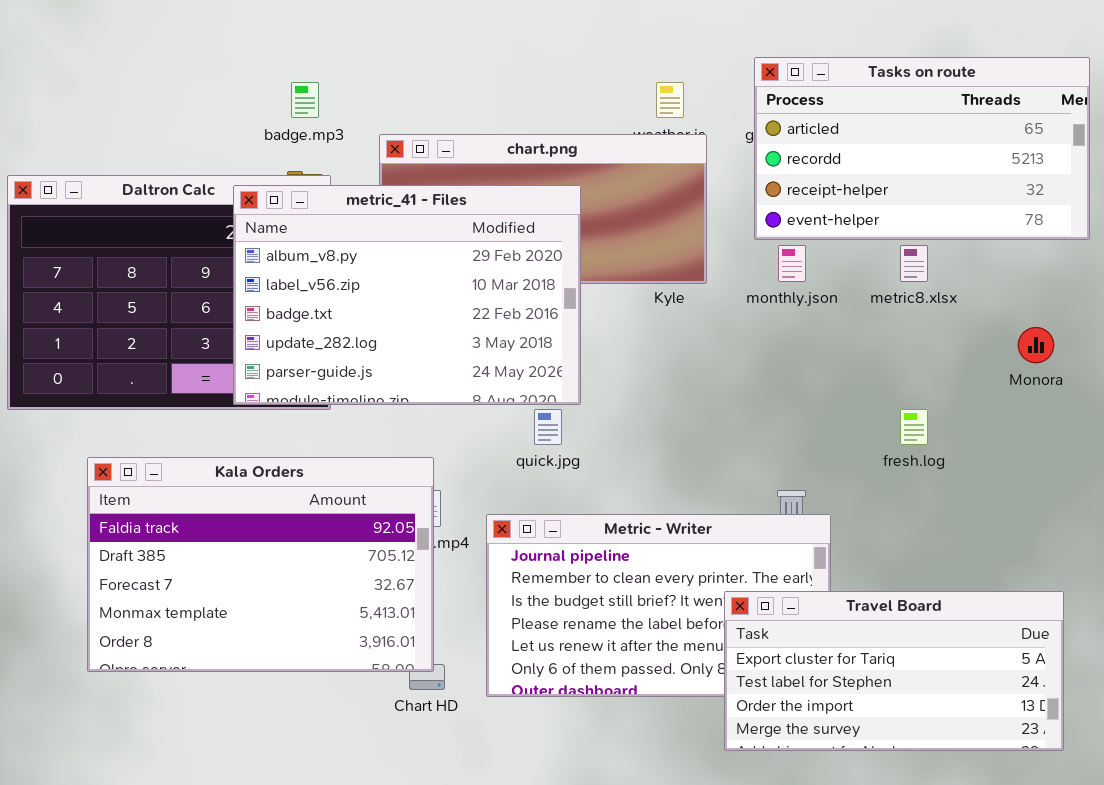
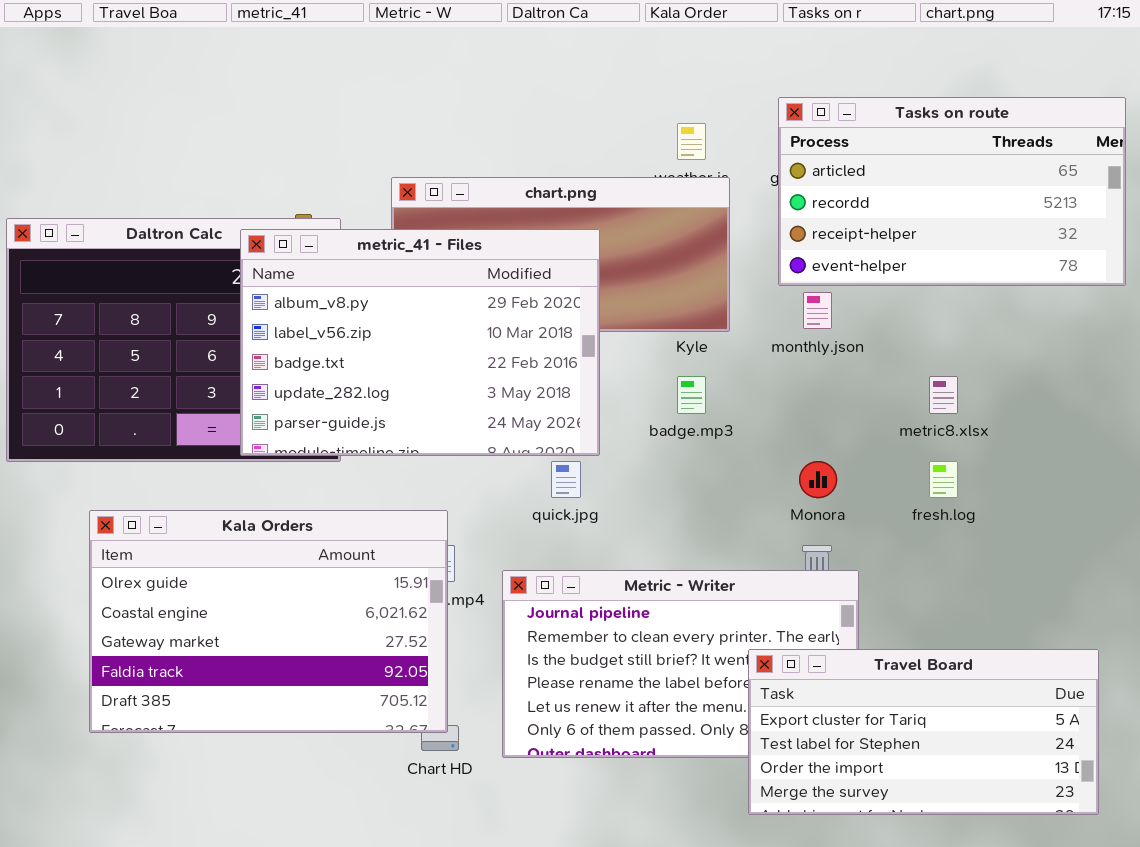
badge.mp3: [291,82,319,118] -> [677,376,706,414], moved
metric8.xlsx: [900,245,928,282] -> [929,376,958,414], moved
Monora: [1018,327,1054,363] -> [799,461,837,498], moved
Kala Orders: [87,457,434,672] -> [89,510,448,733], scrolled up 3 rows

